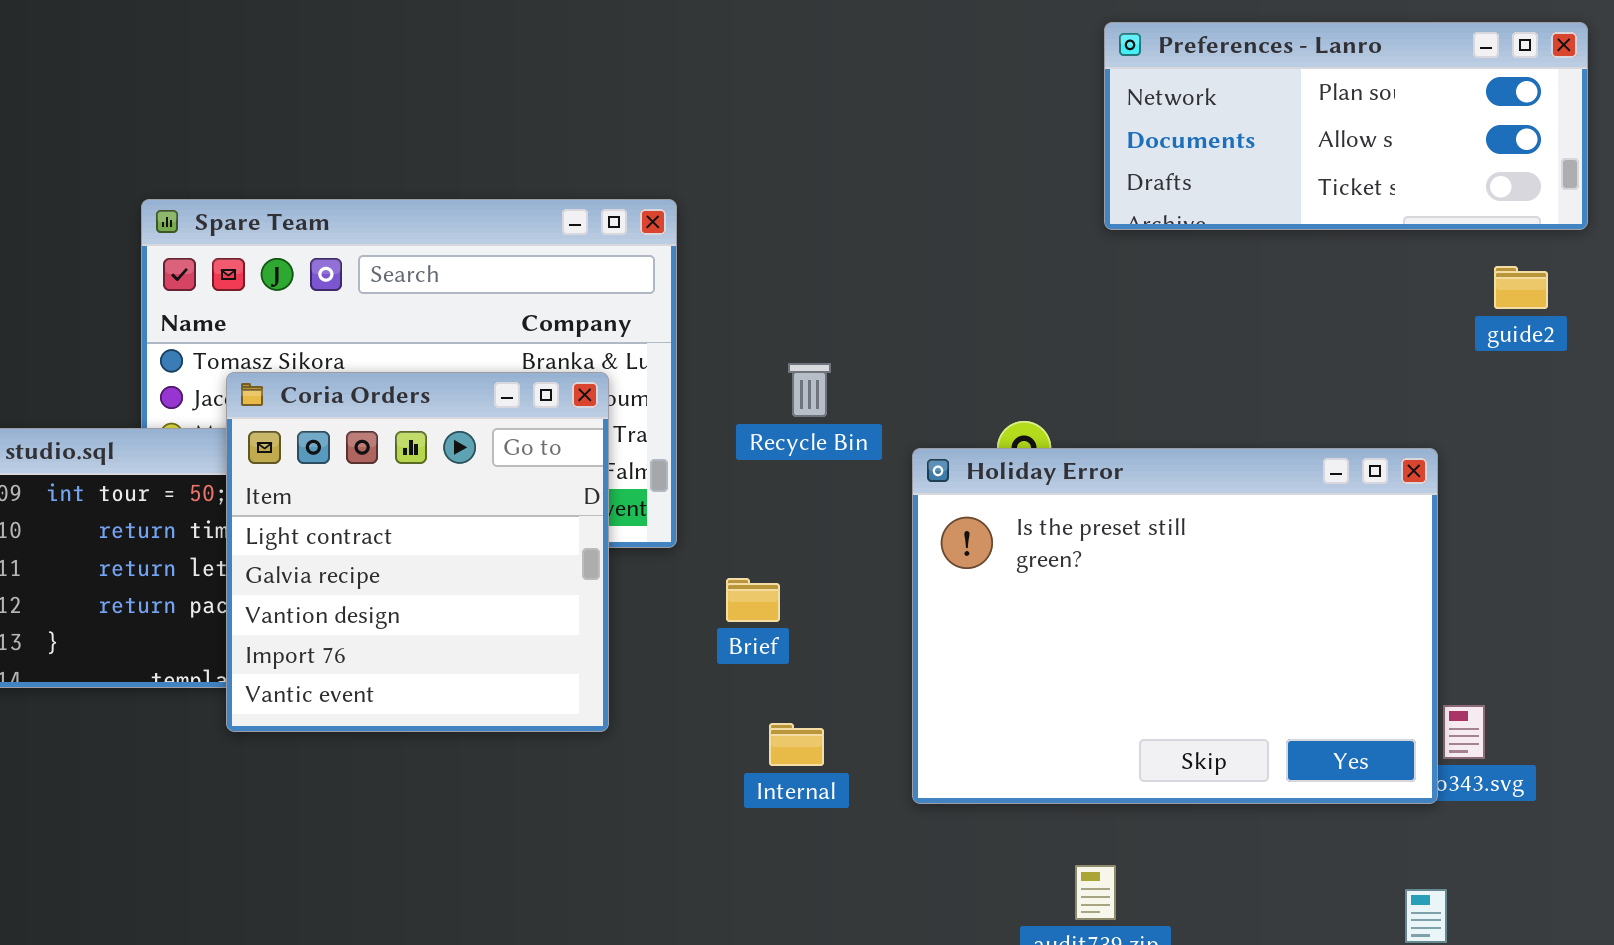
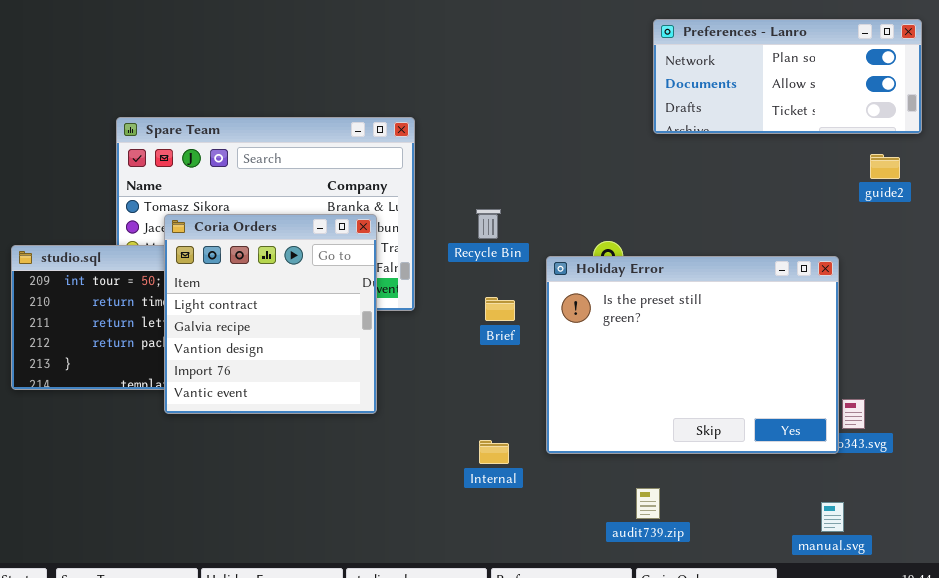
Brief: [726,578,780,622] -> [485,297,515,321], moved
Internal: [769,723,824,766] -> [479,440,509,464], moved

